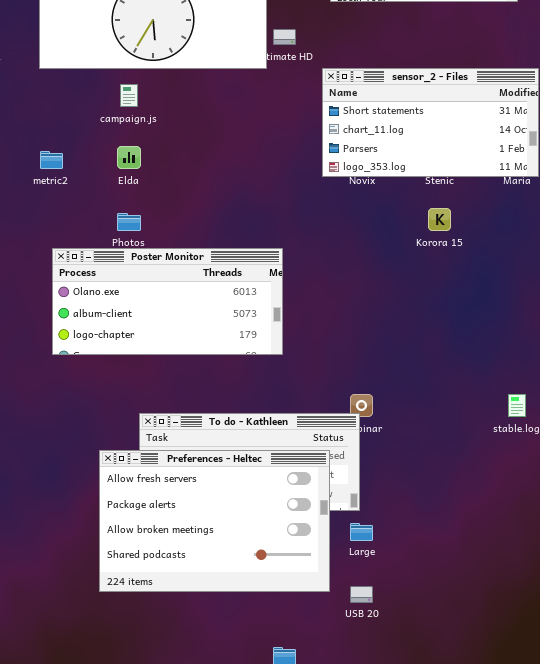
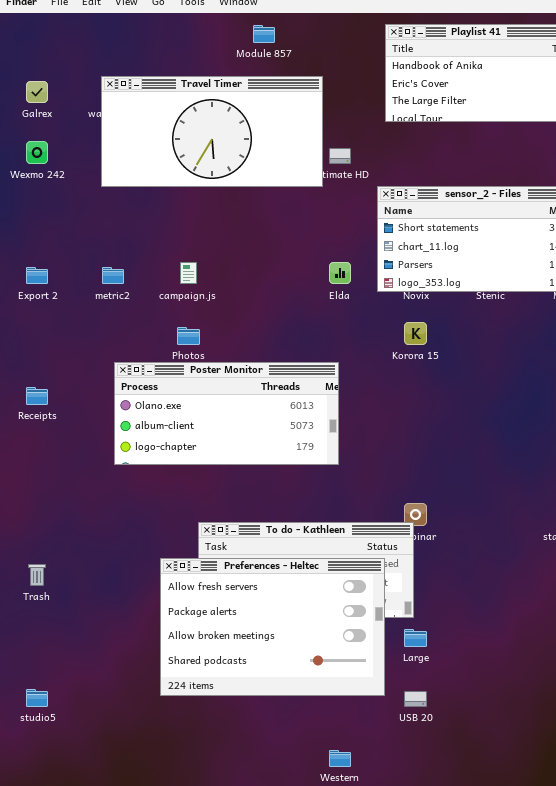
campaign.js: [120,84,138,107] -> [180,262,197,284], moved
Elda: [117,146,141,169] -> [329,262,351,284], moved
Korora 15: [428,208,451,231] -> [404,322,427,345], moved

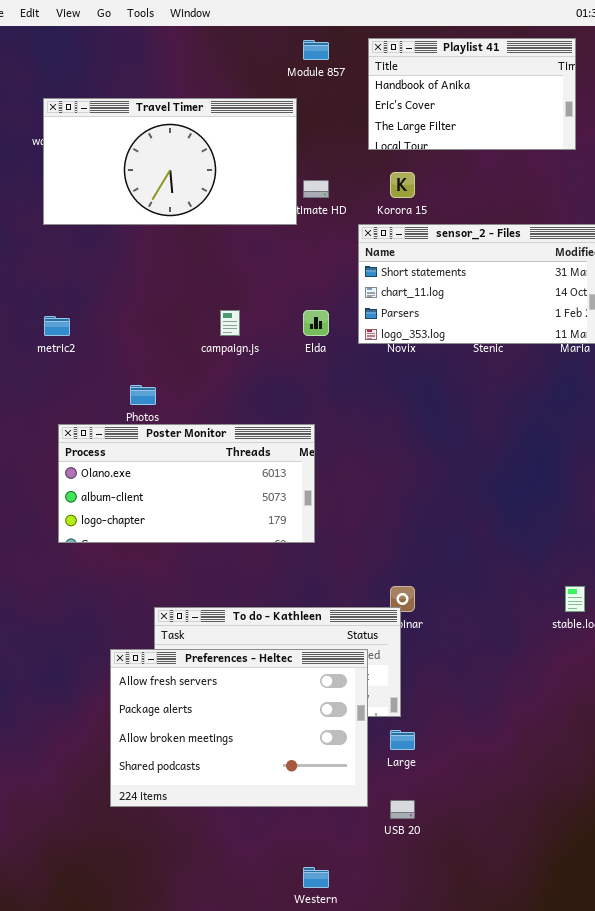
Module 857: [253,25,275,43] -> [303,40,329,60], moved
campaign.js: [180,262,197,284] -> [220,310,240,336], moved
Korora 15: [404,322,427,345] -> [390,172,415,198], moved

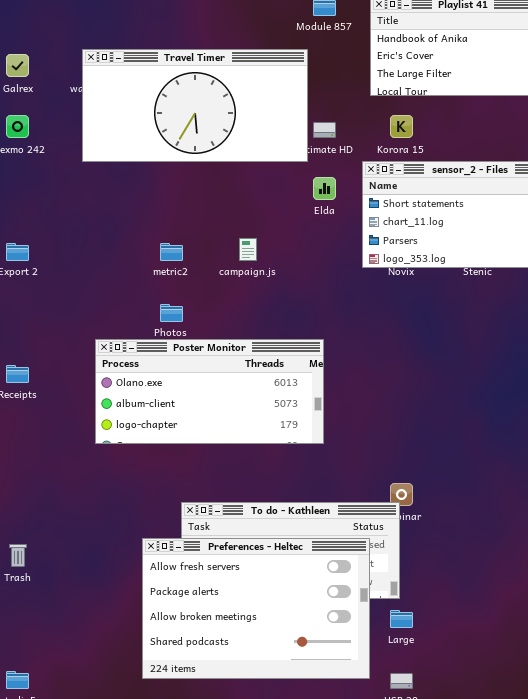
Elda: [303,310,329,336] -> [313,177,336,200], moved
metric2: [44,316,70,336] -> [160,243,183,261], moved

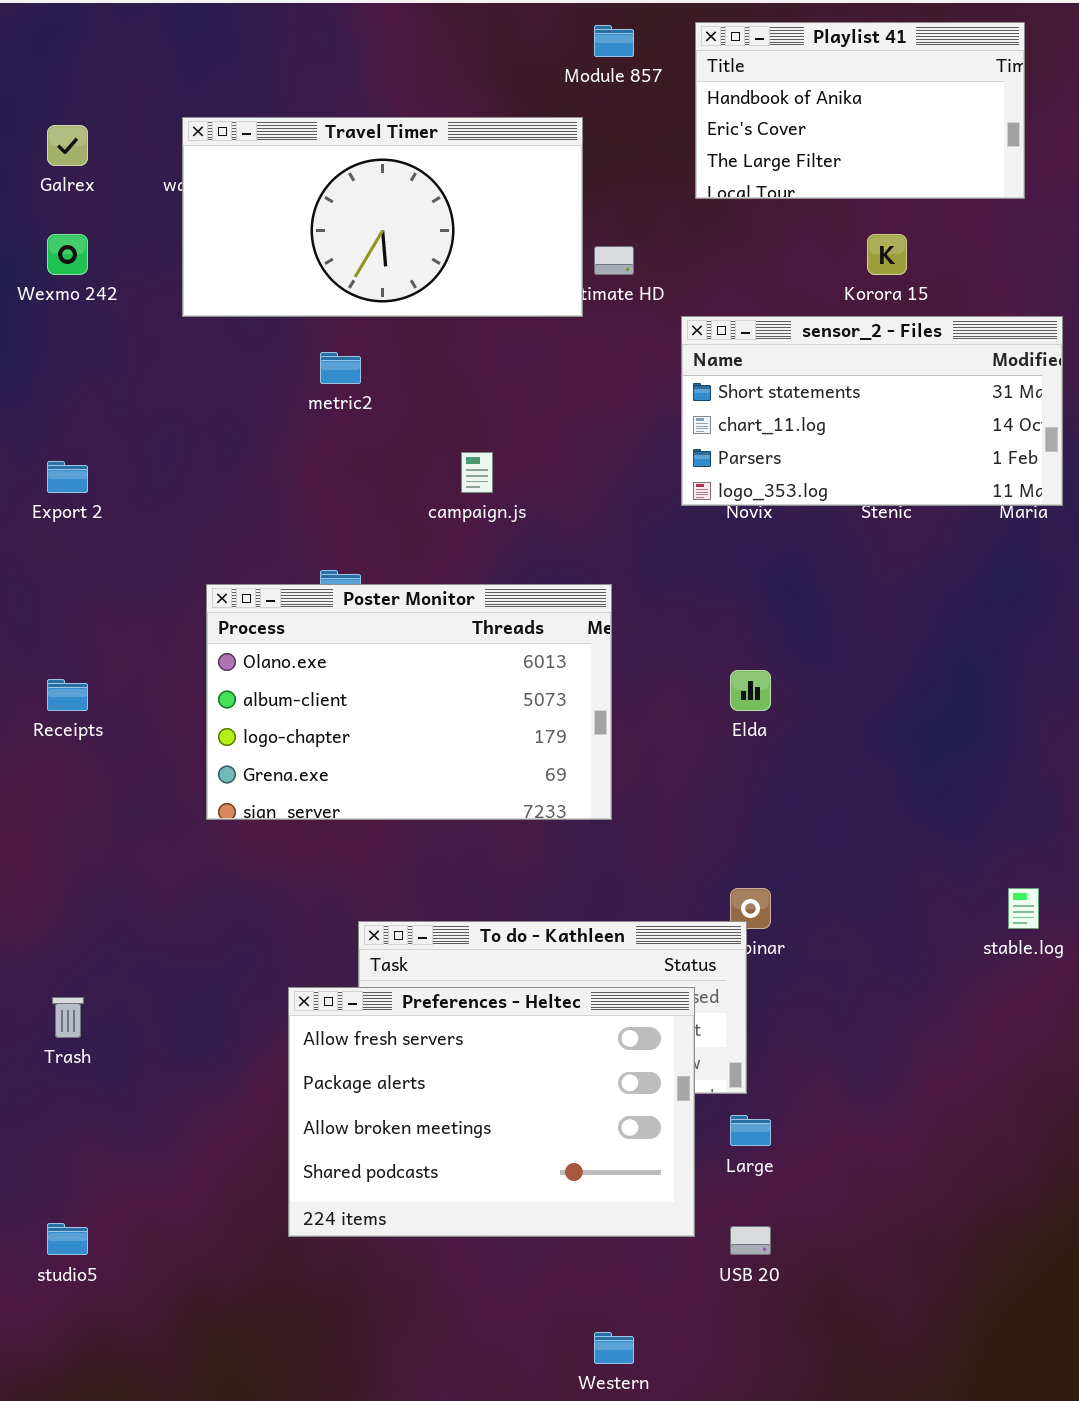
Korora 15: [390,115,413,138] -> [867,234,907,275], moved
Elda: [313,177,336,200] -> [730,670,771,711], moved
metric2: [160,243,183,261] -> [320,352,361,384], moved
Poster Monitor: [95,339,324,444] -> [206,584,612,820], resized

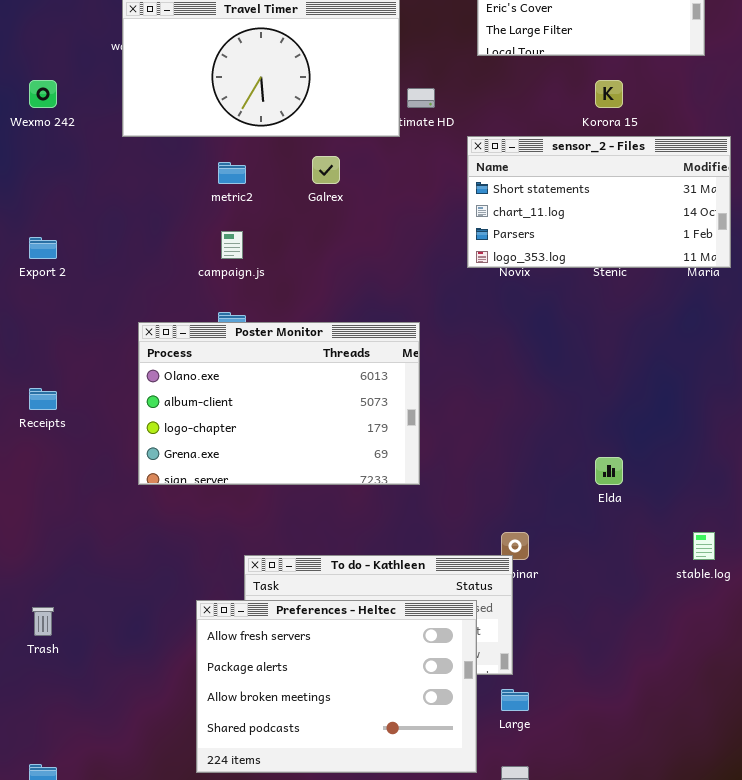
Galrex: [47,125,88,166] -> [312,156,340,184], moved
campaign.js: [461,452,493,493] -> [221,231,243,259], moved
Elda: [730,670,771,711] -> [595,457,623,485], moved

